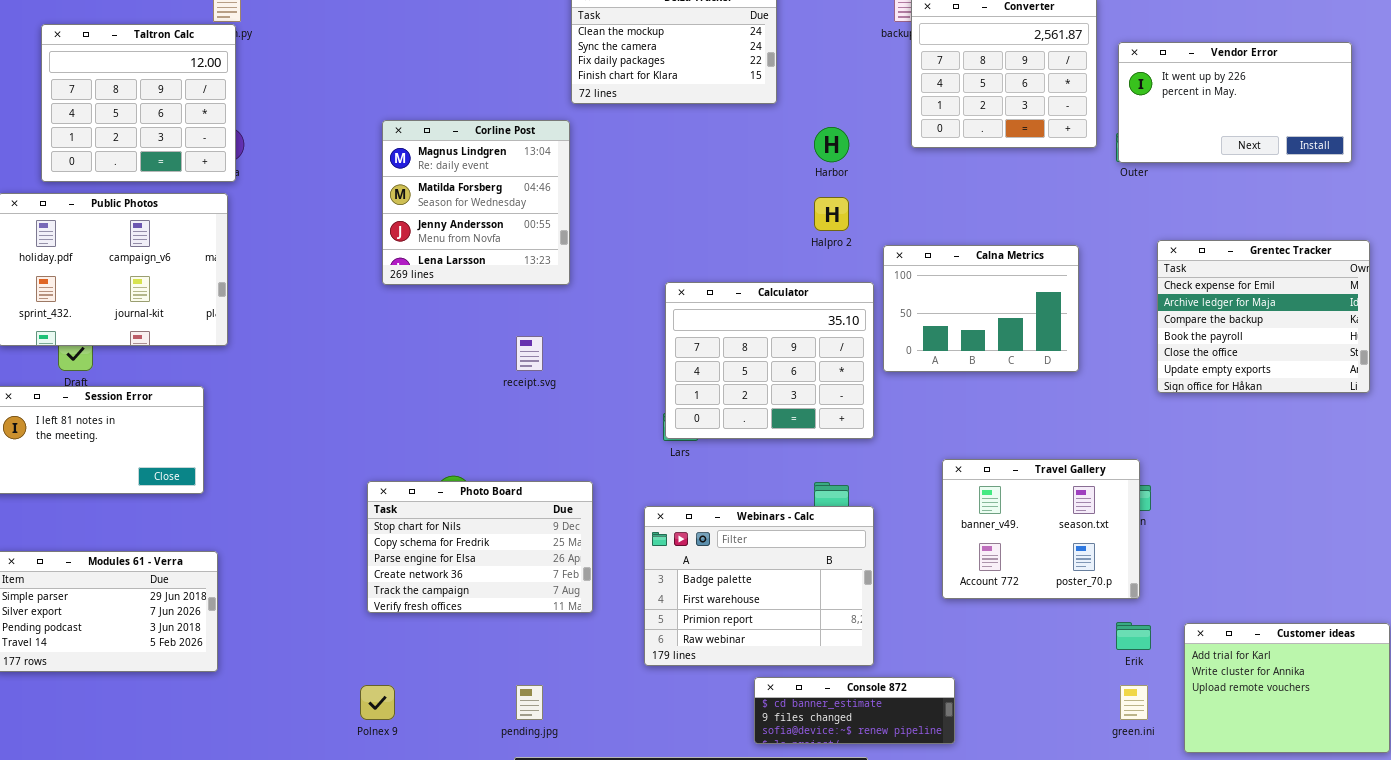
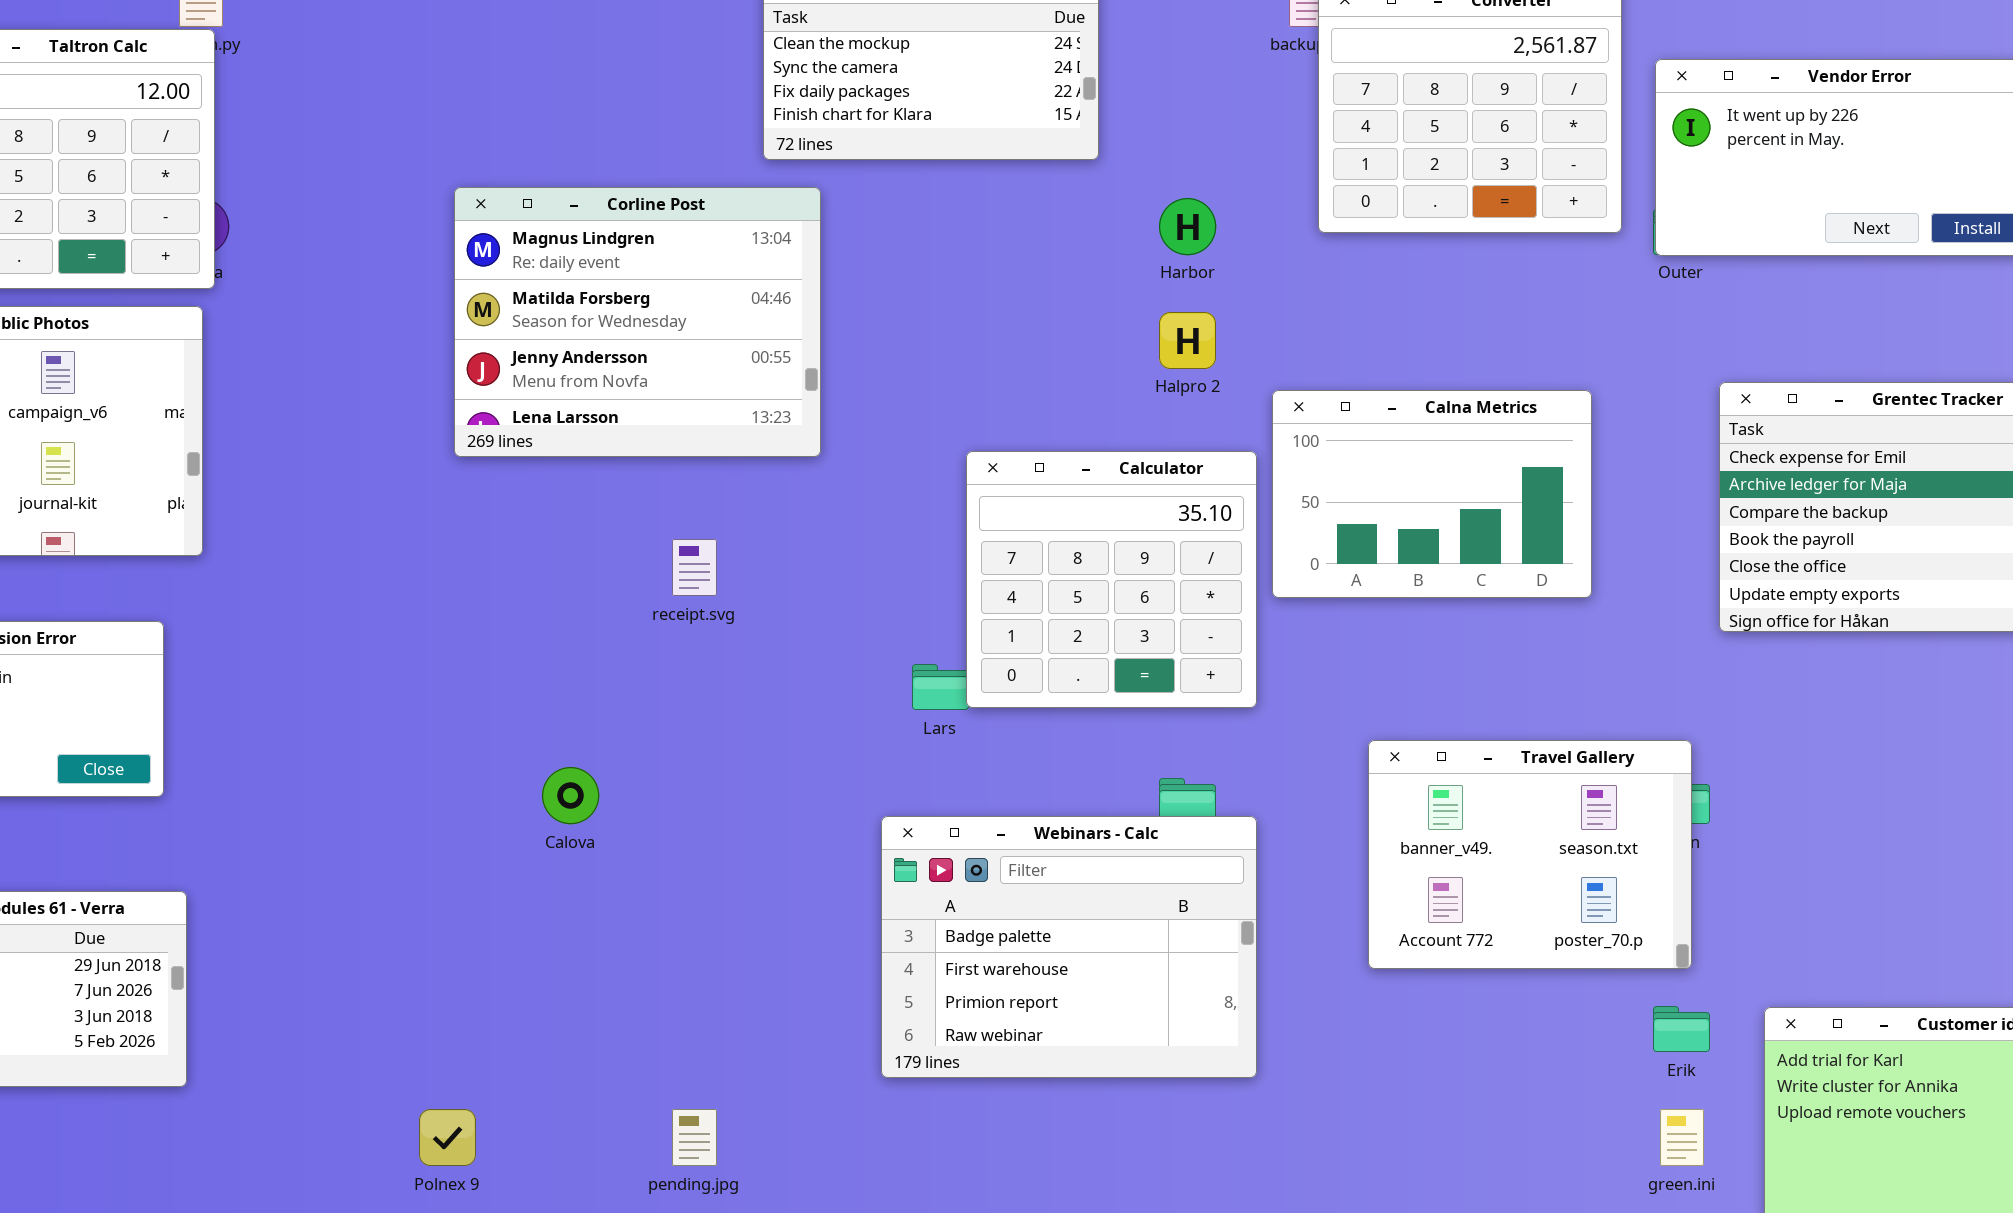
Corline Post: [382,120,570,285] -> [454,187,821,457], resized
Calculator: [665,282,874,439] -> [966,451,1257,708], resized
Photo Board: [367,481,593,613] -> none, closed
Console 872: [754,677,955,744] -> none, closed

